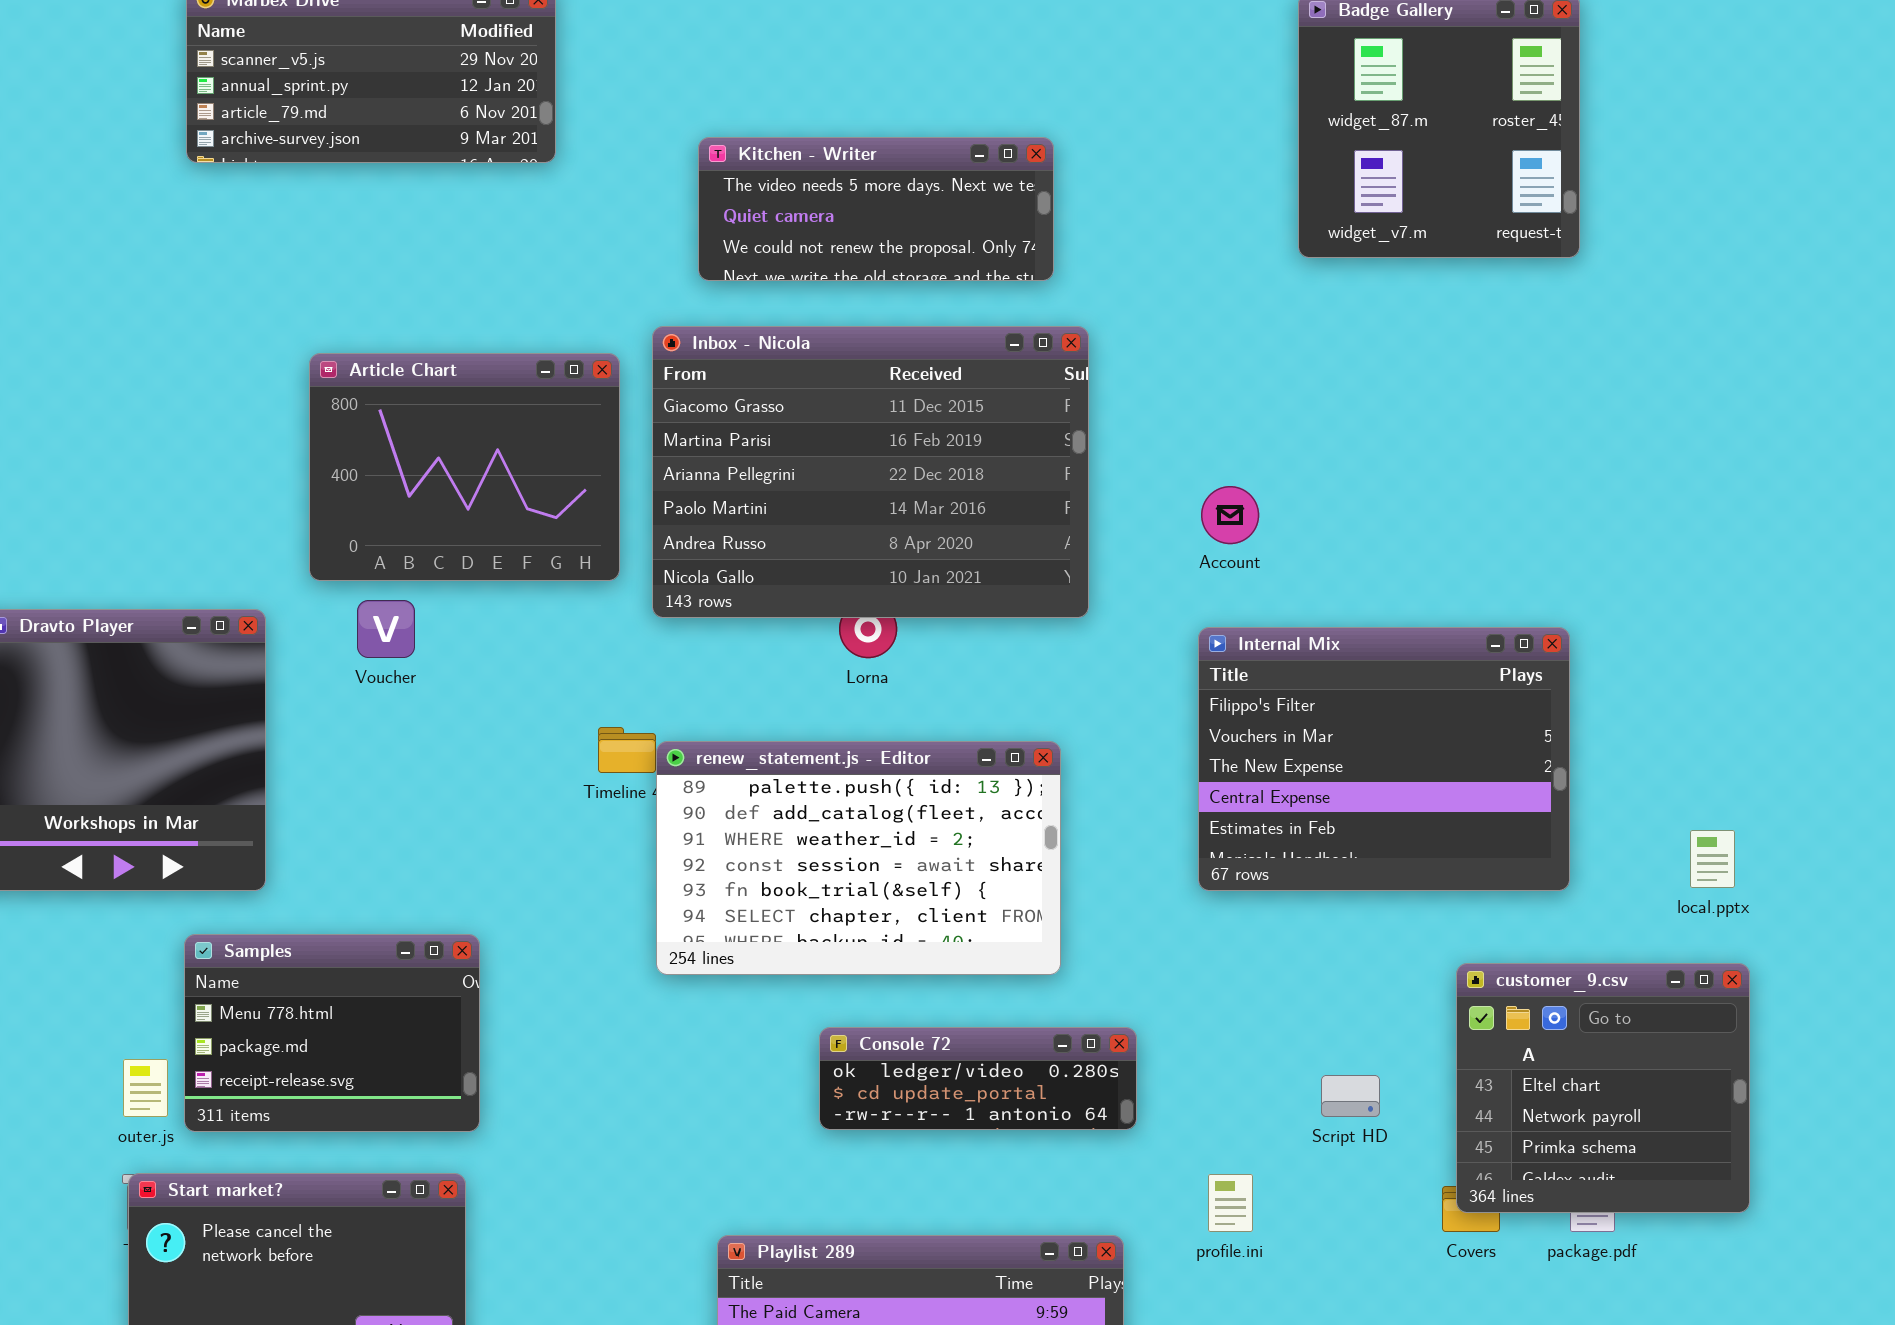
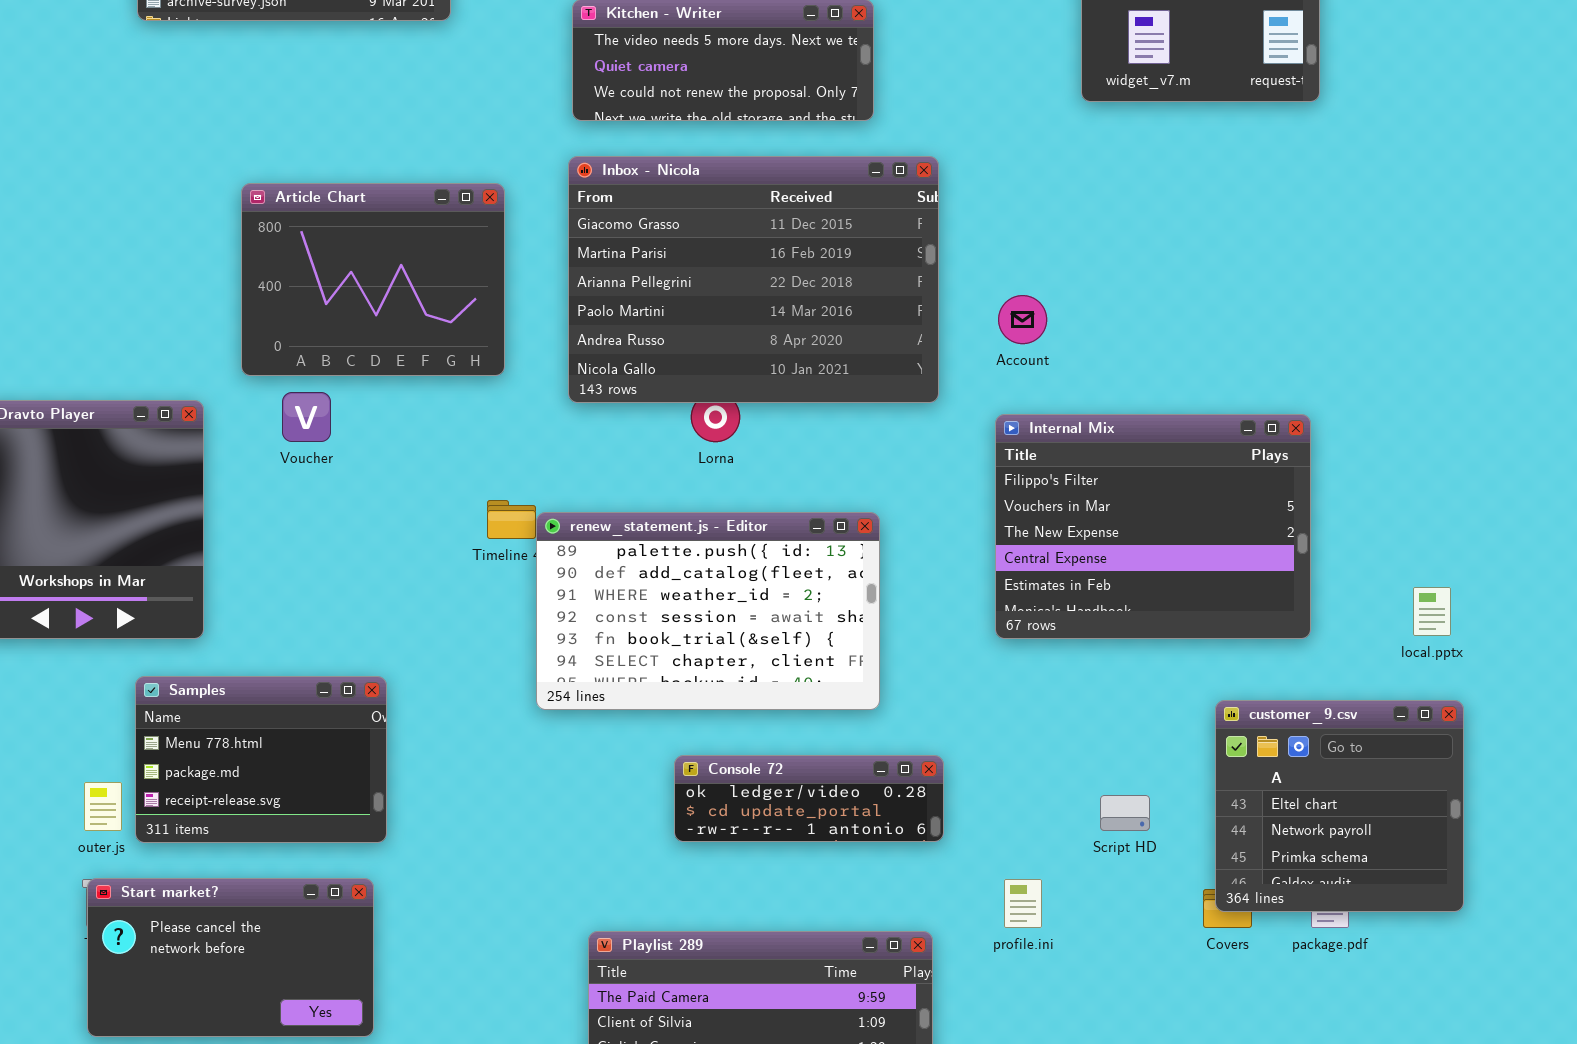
Inbox - Nicola: [652,326,1089,618] -> [568,156,939,403], moved

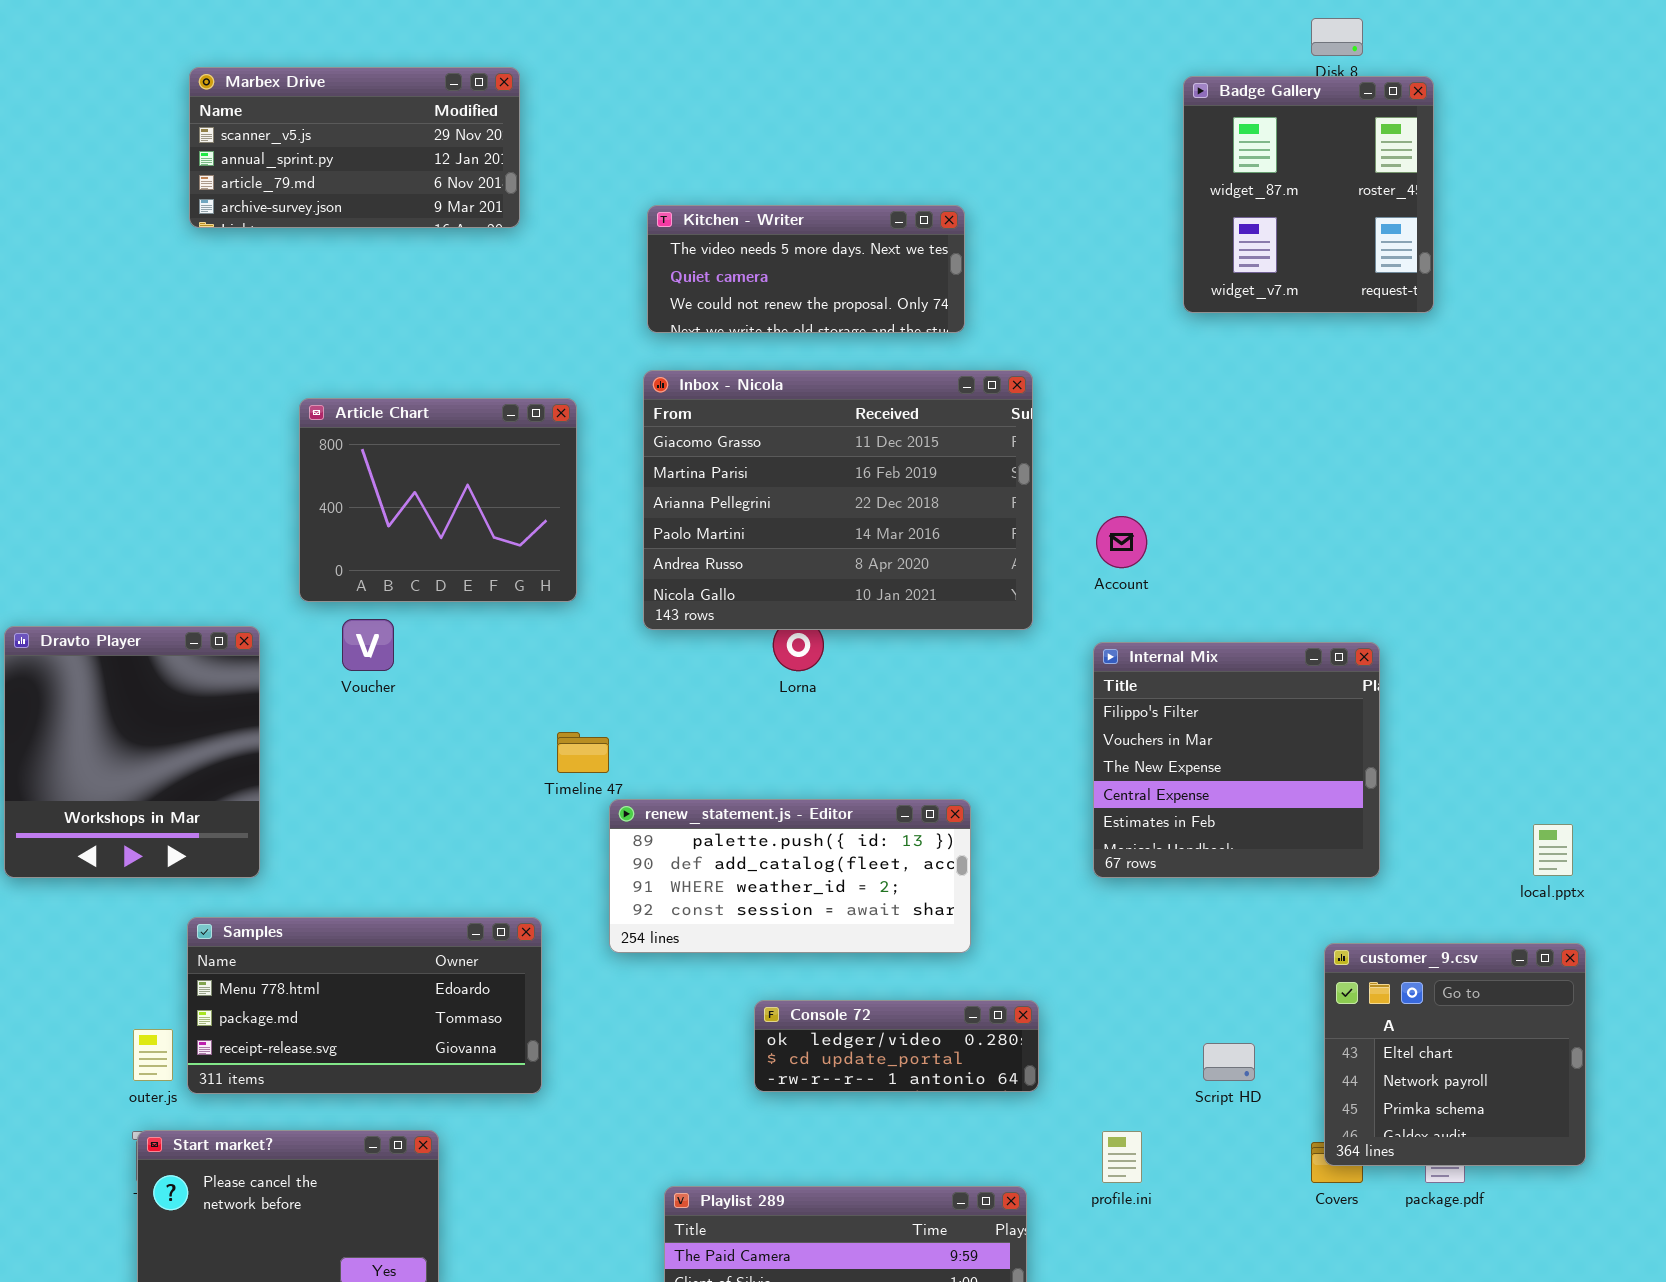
Internal Mix: [995,414,1311,639] -> [1093,642,1380,878], resized
renew_statement.js - Editor: [536,512,880,710] -> [609,799,971,953], resized
Samples: [135,676,387,843] -> [187,917,542,1094], resized

